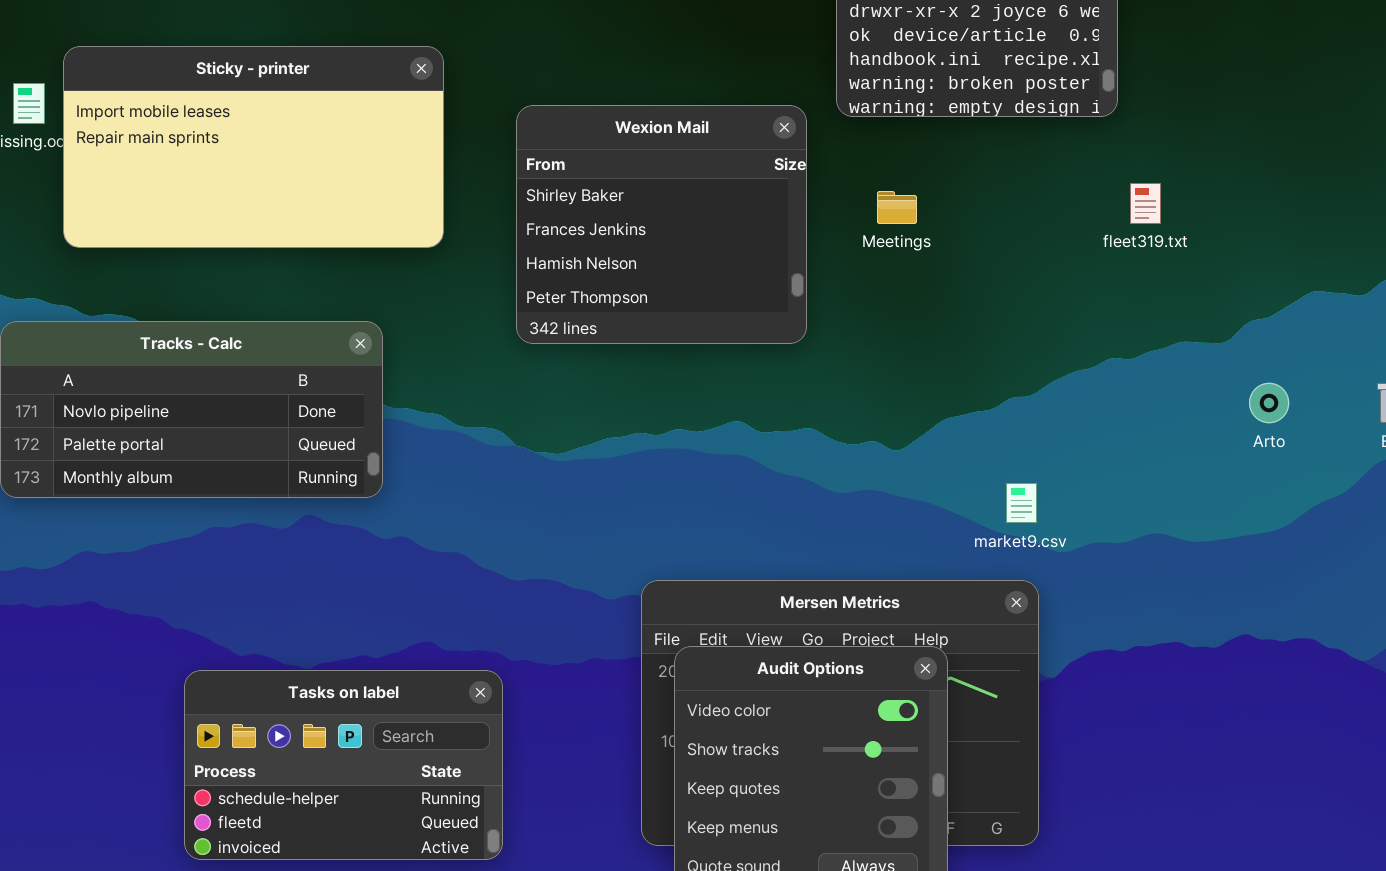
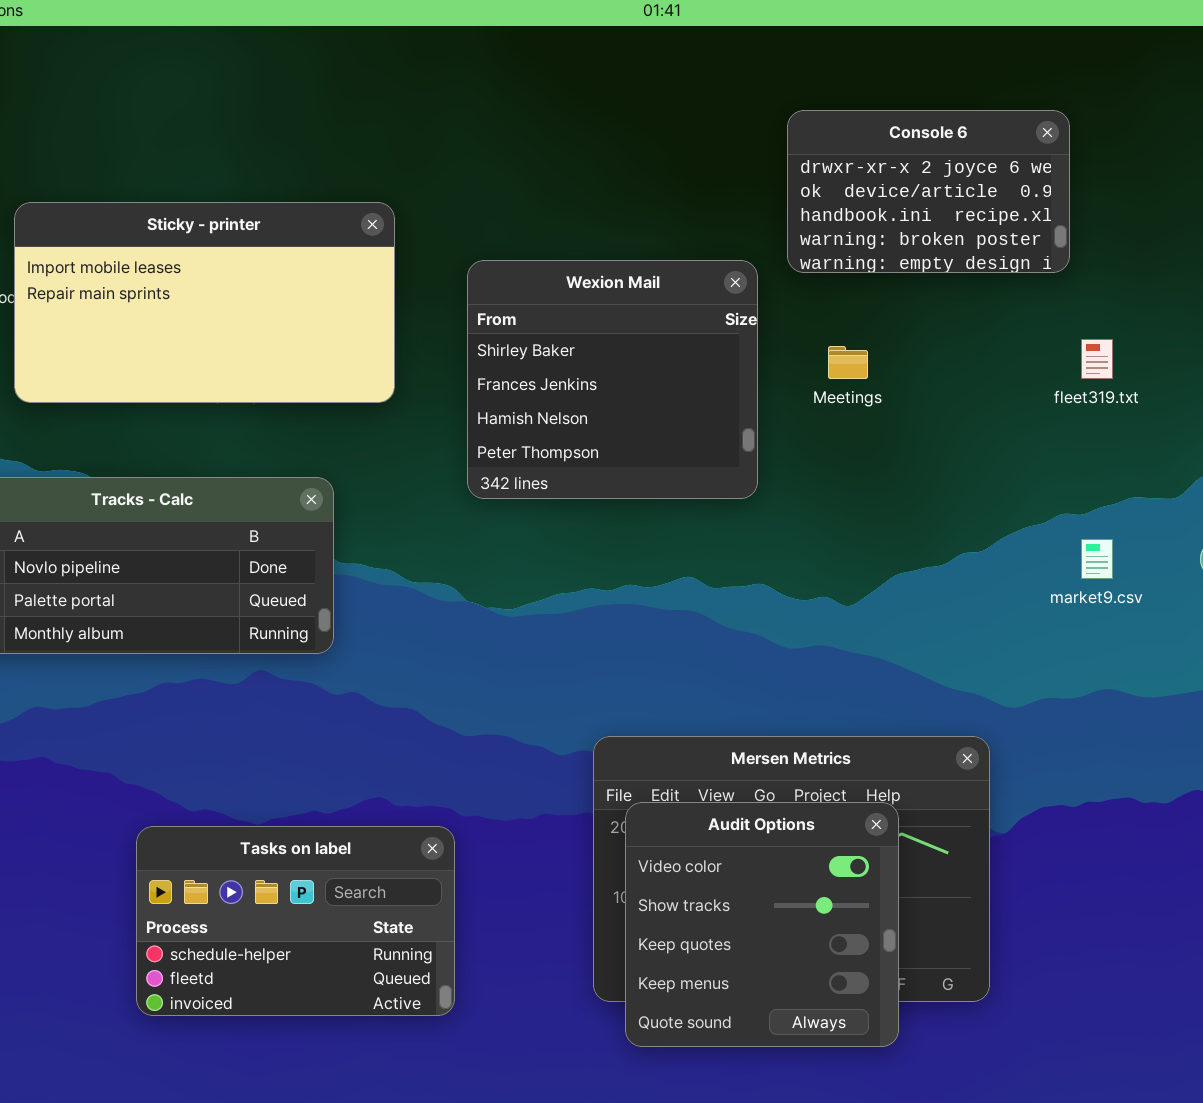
market9.csv: [1006,483,1037,523] -> [1081,539,1113,579], moved

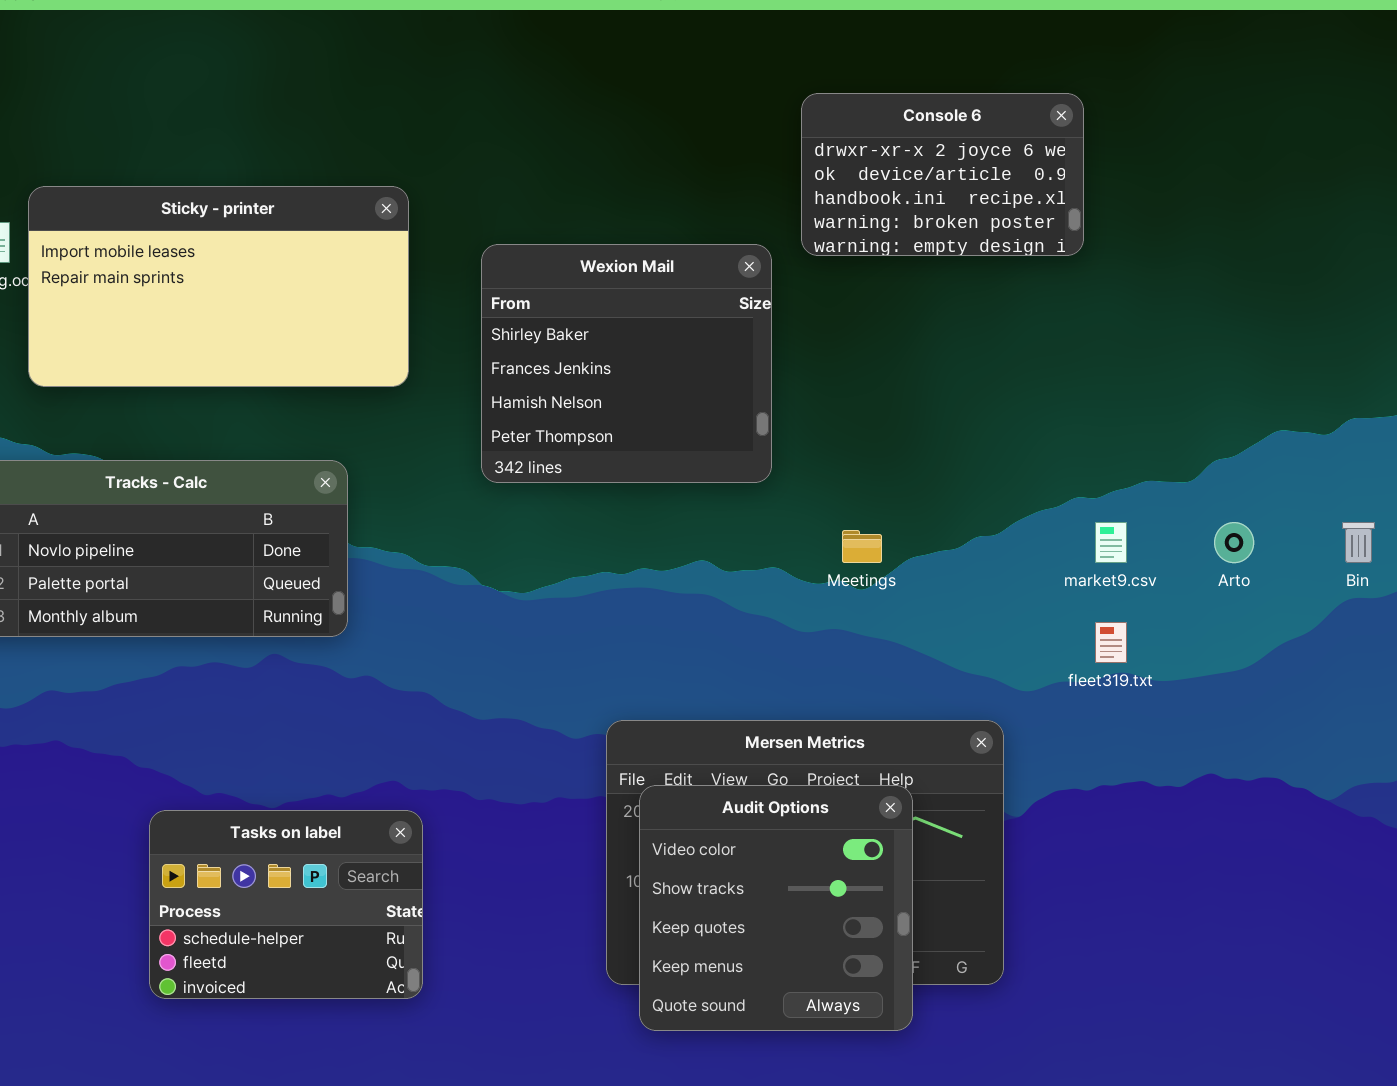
fleet319.txt: [1081,339,1113,379] -> [1095,622,1127,663], moved
Meetings: [828,346,868,379] -> [842,530,882,563], moved
Tasks on label: [136,826,455,1016] -> [149,810,423,999], resized

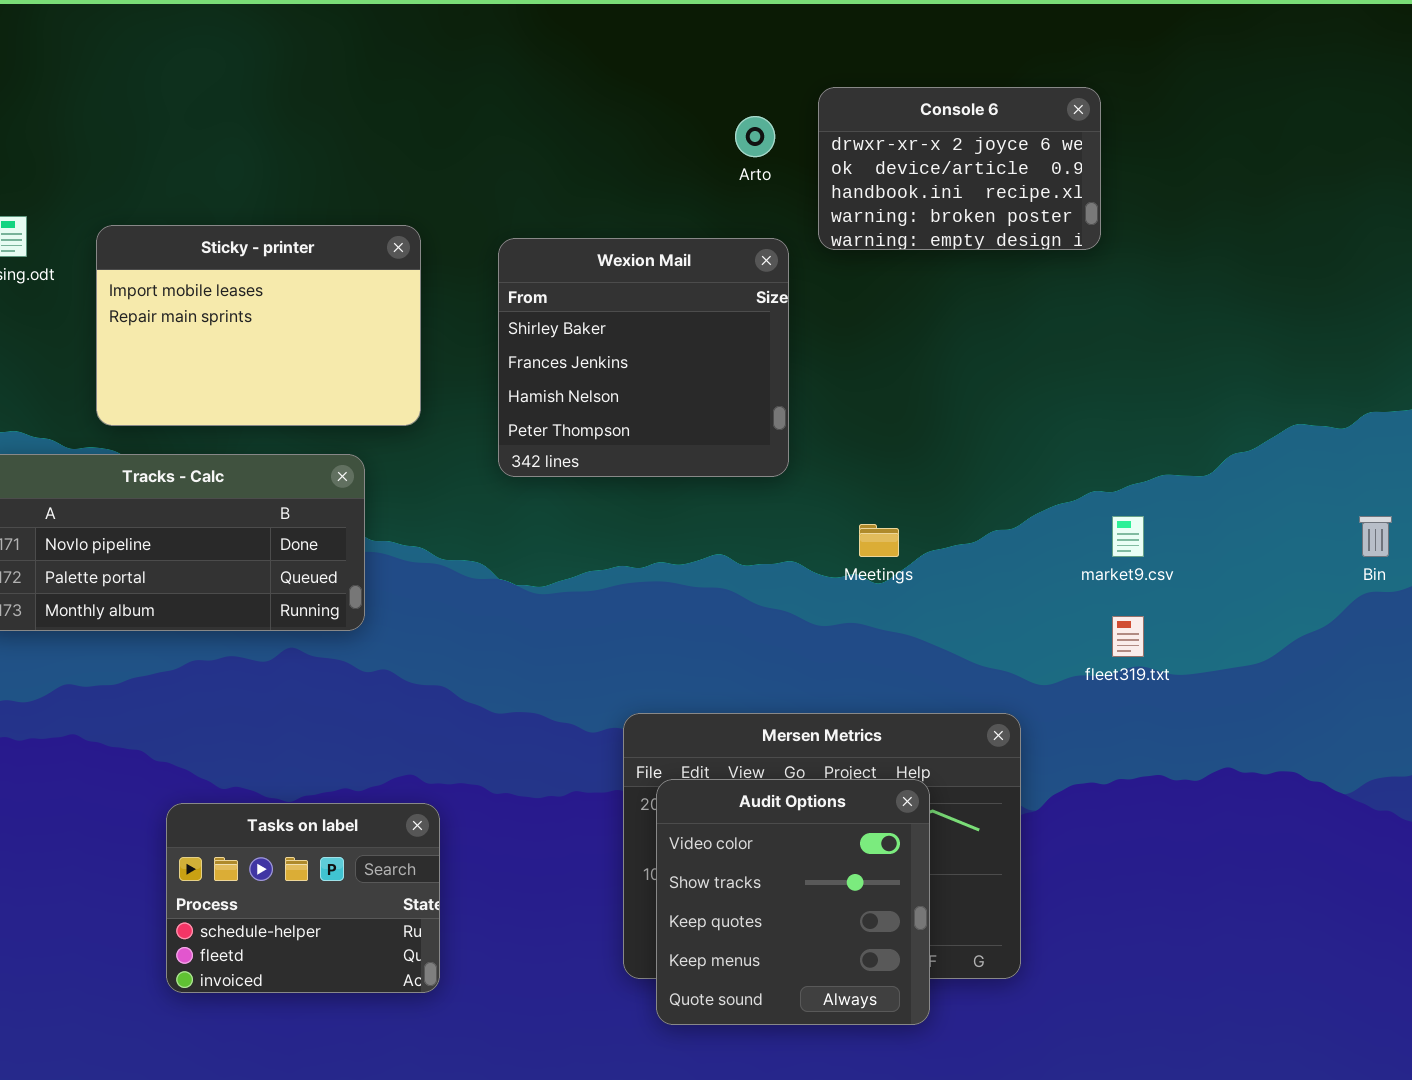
Sticky - printer: [28,186,409,387] -> [96,225,421,426], moved, resized
Arto: [1214,522,1254,563] -> [735,116,775,157], moved

